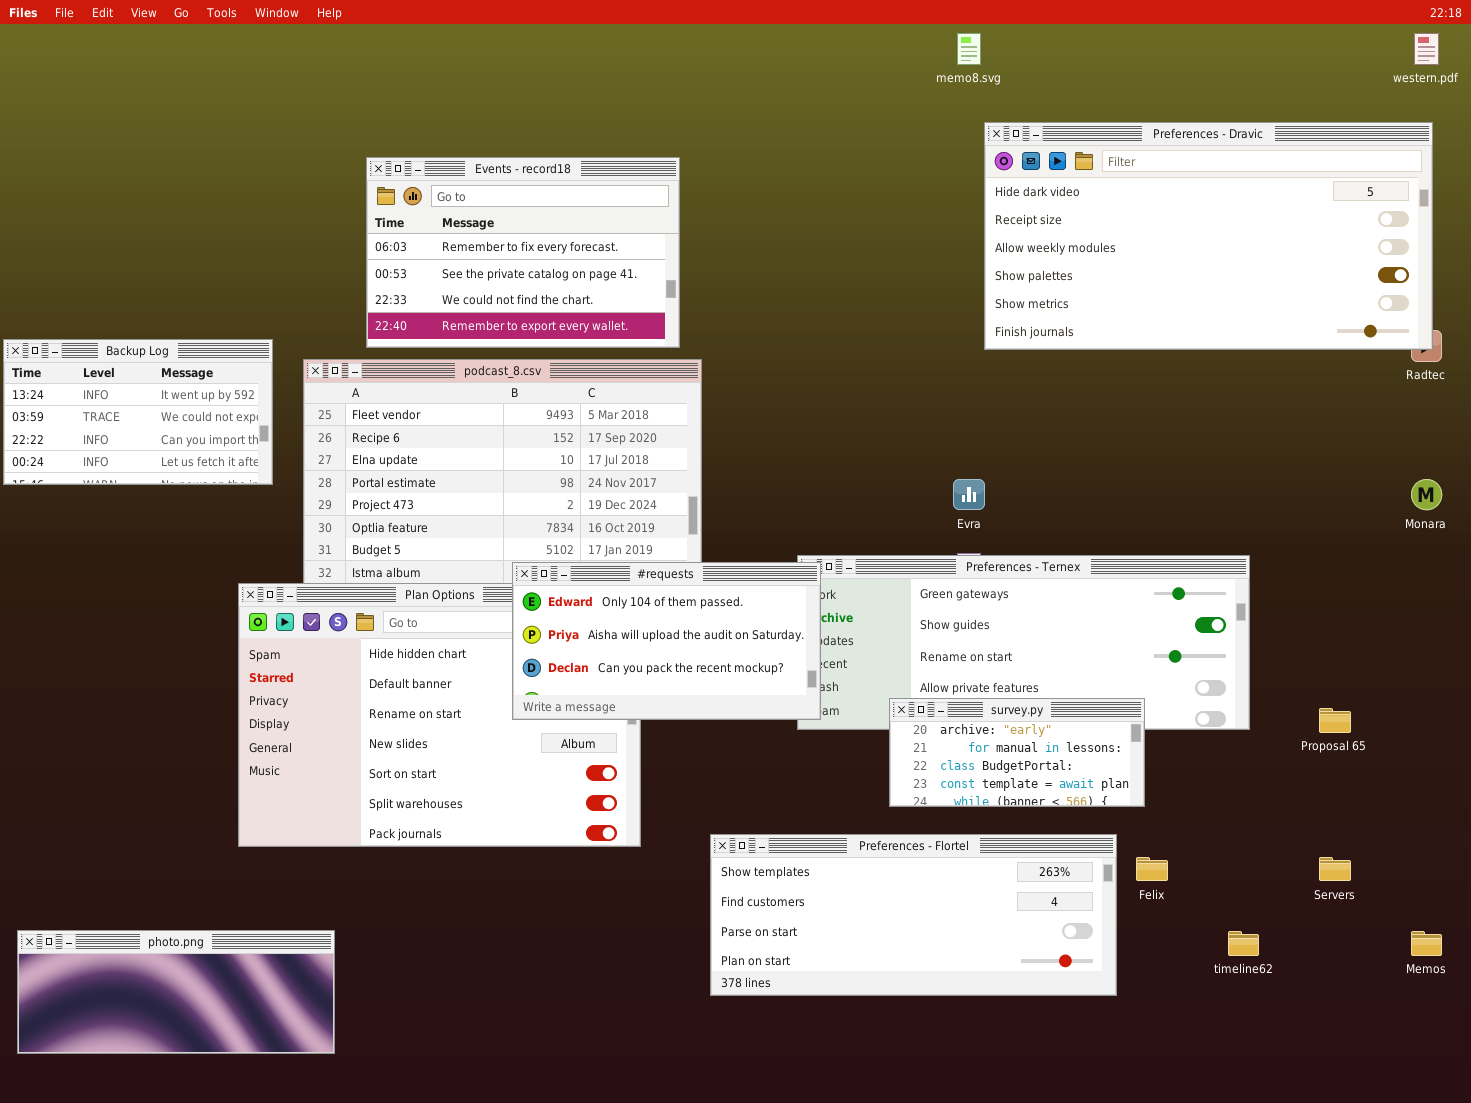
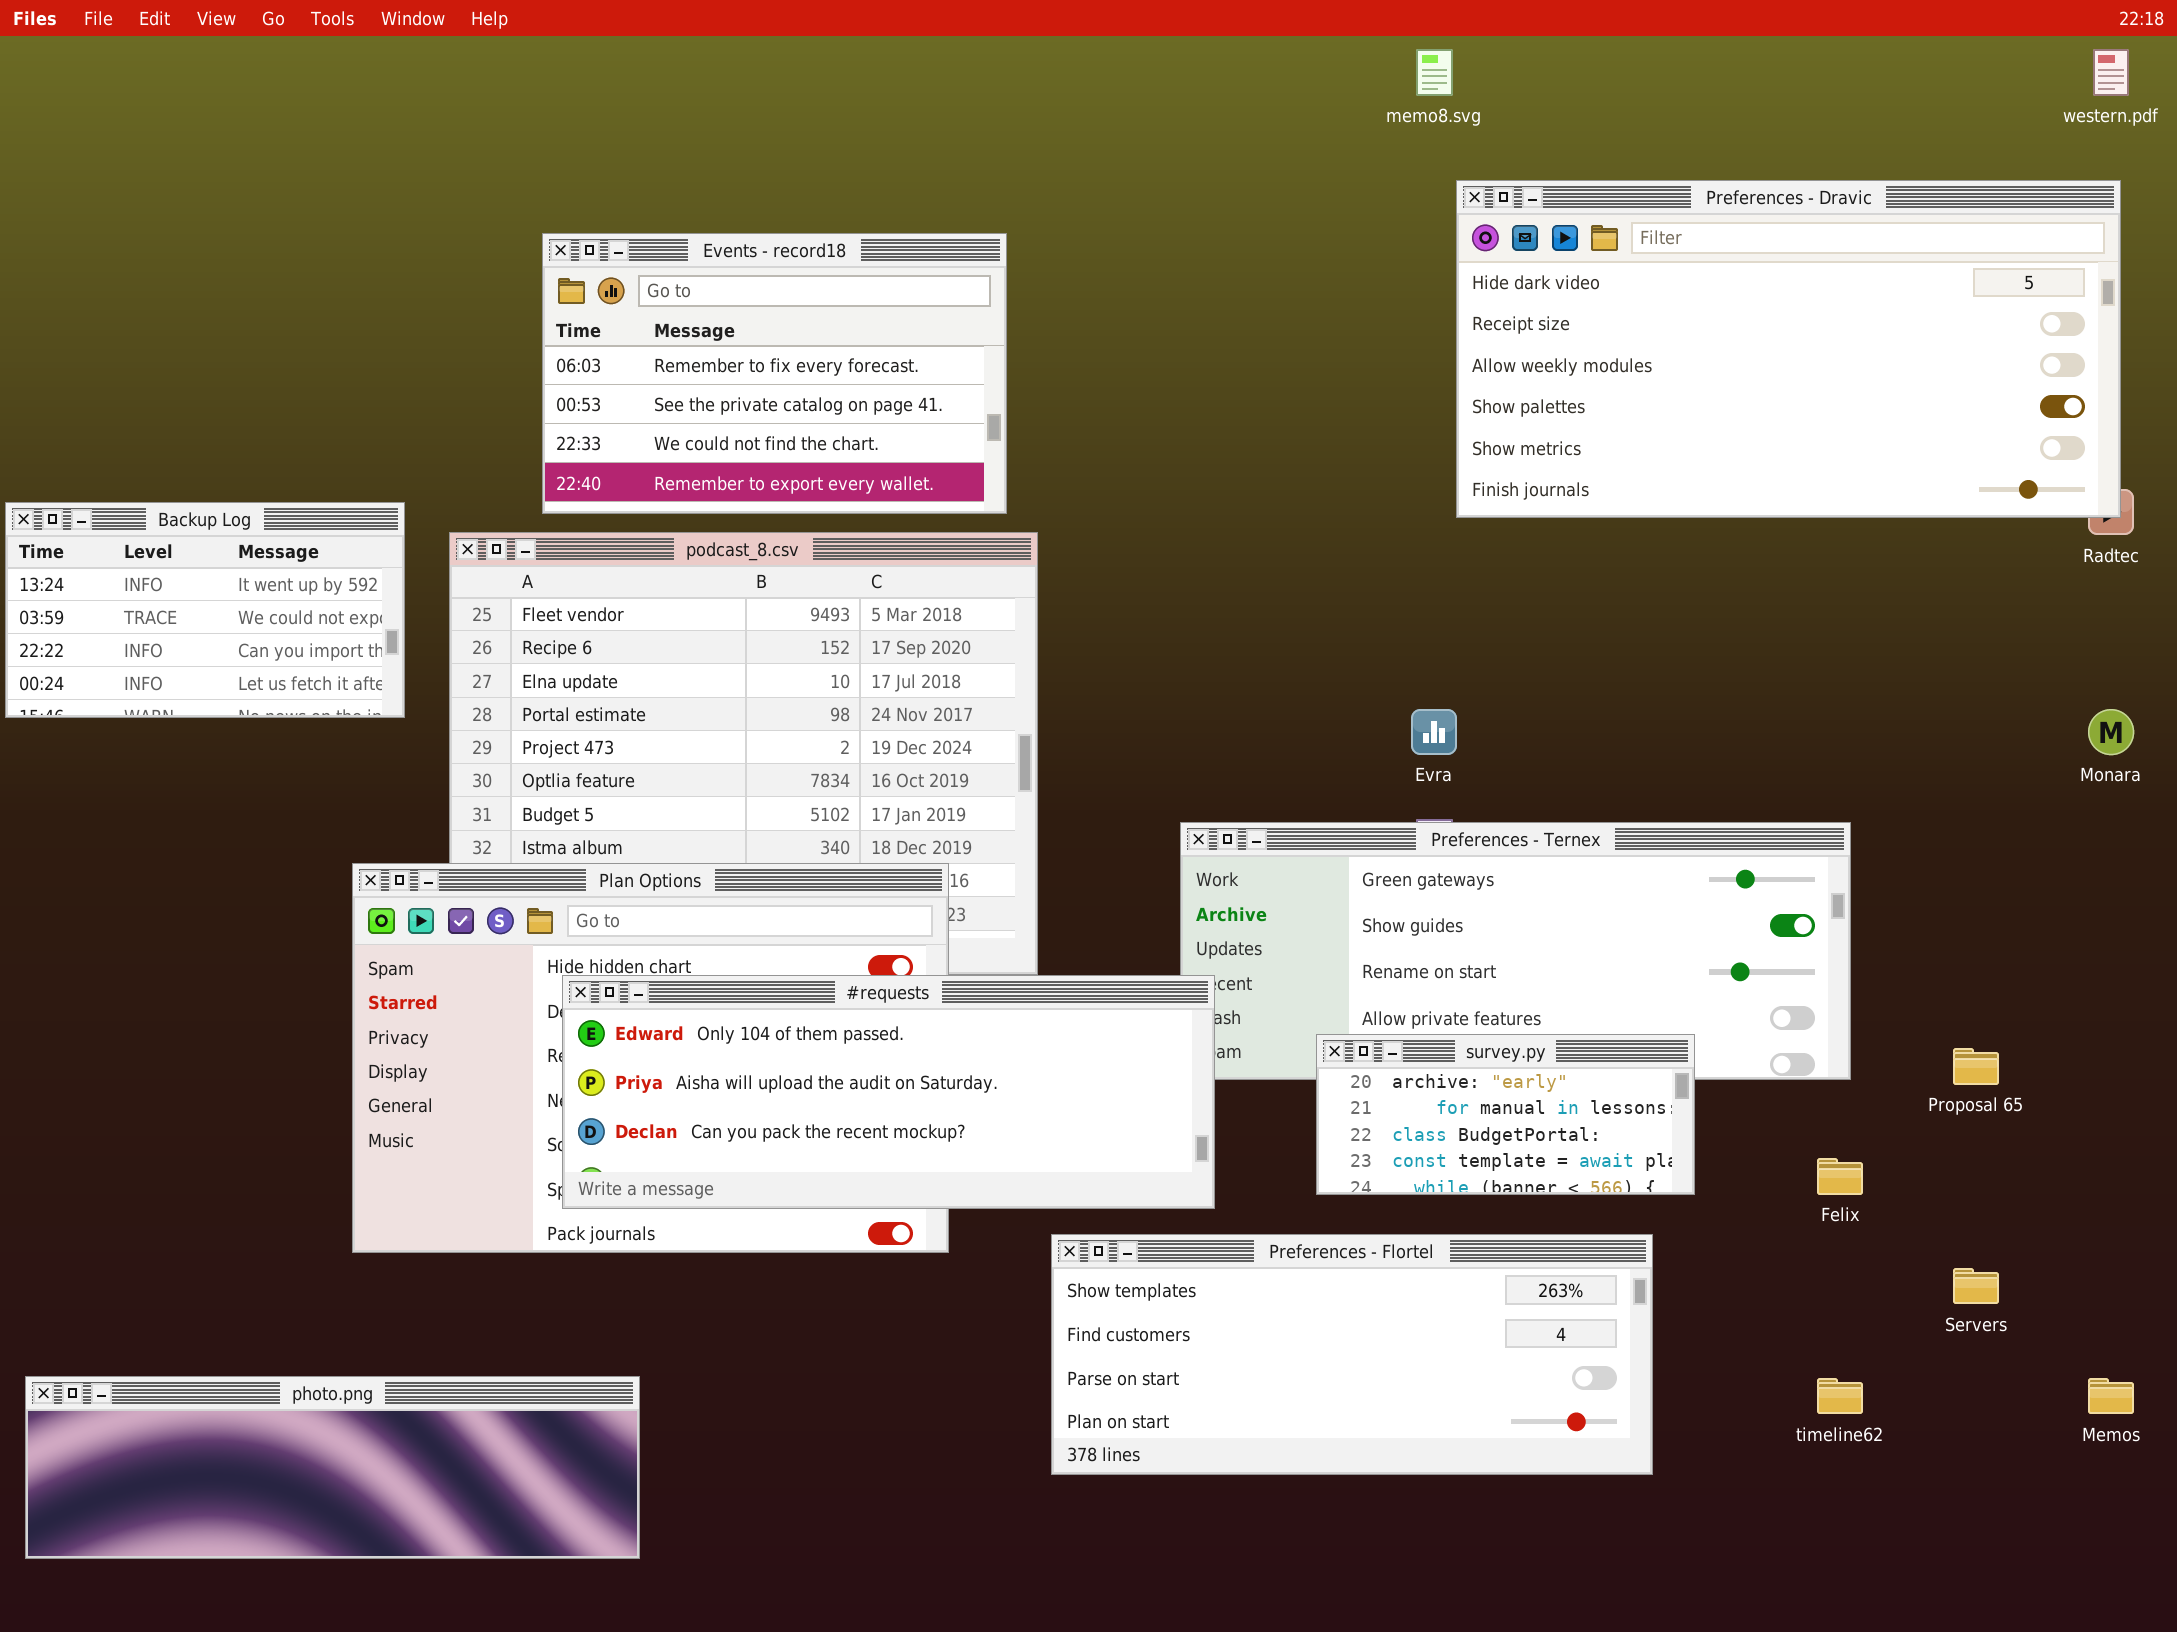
#requests: [512,562,821,720] -> [562,975,1215,1209], moved, resized
Felix: [1136,857,1168,881] -> [1817,1158,1863,1195], moved
photo.png: [17,930,335,1054] -> [25,1376,640,1559], resized

